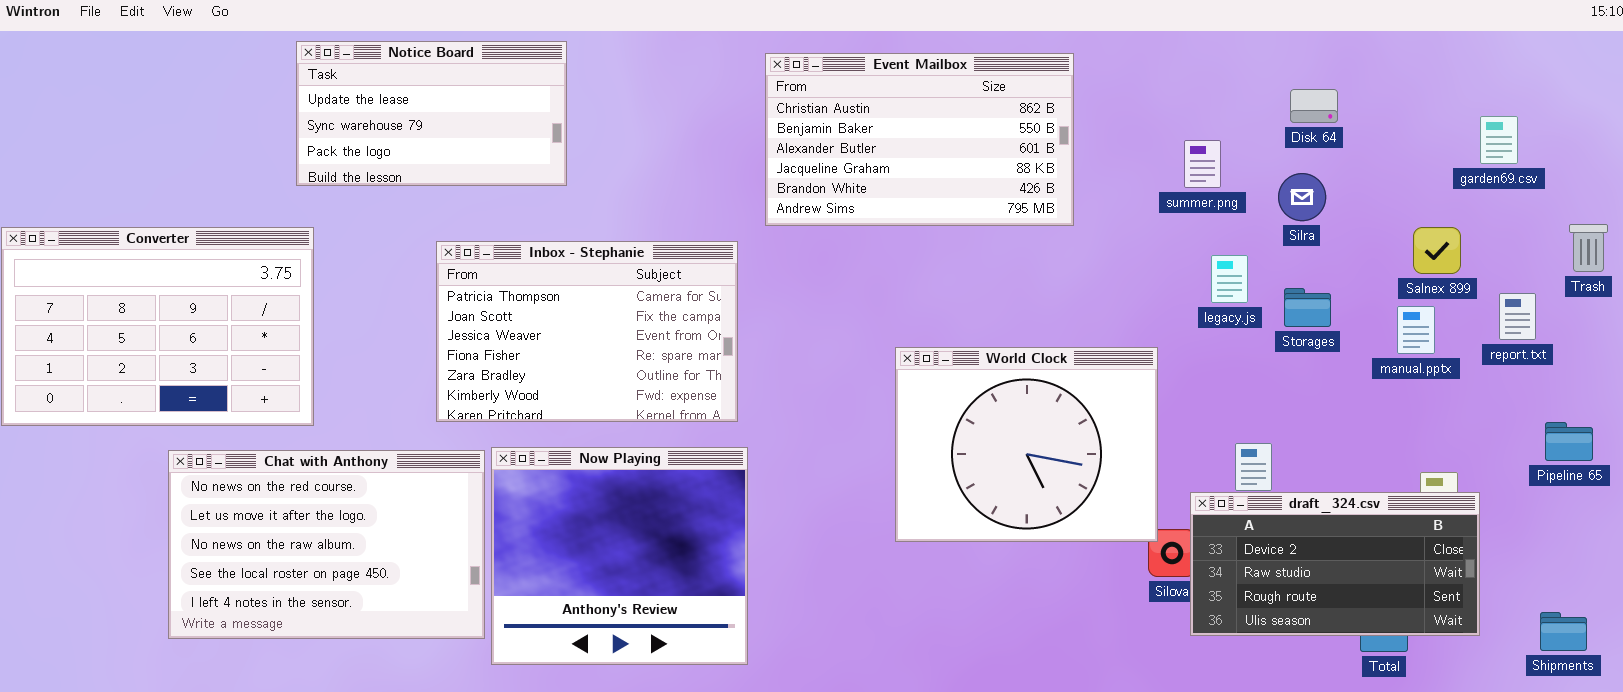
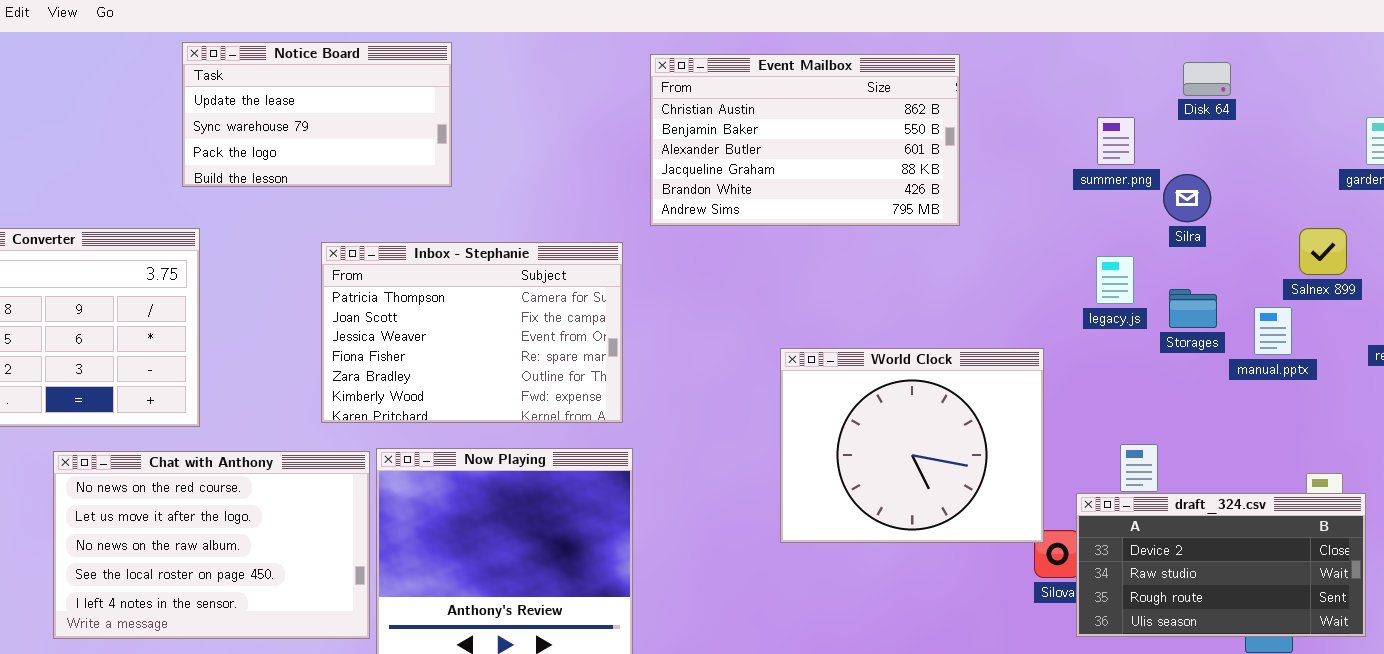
Disk 64: [1290,89,1338,123] -> [1183,62,1231,96], moved
summer.png: [1184,140,1221,188] -> [1097,117,1135,165], moved
manual.pptx: [1397,306,1435,354] -> [1254,307,1292,355], moved

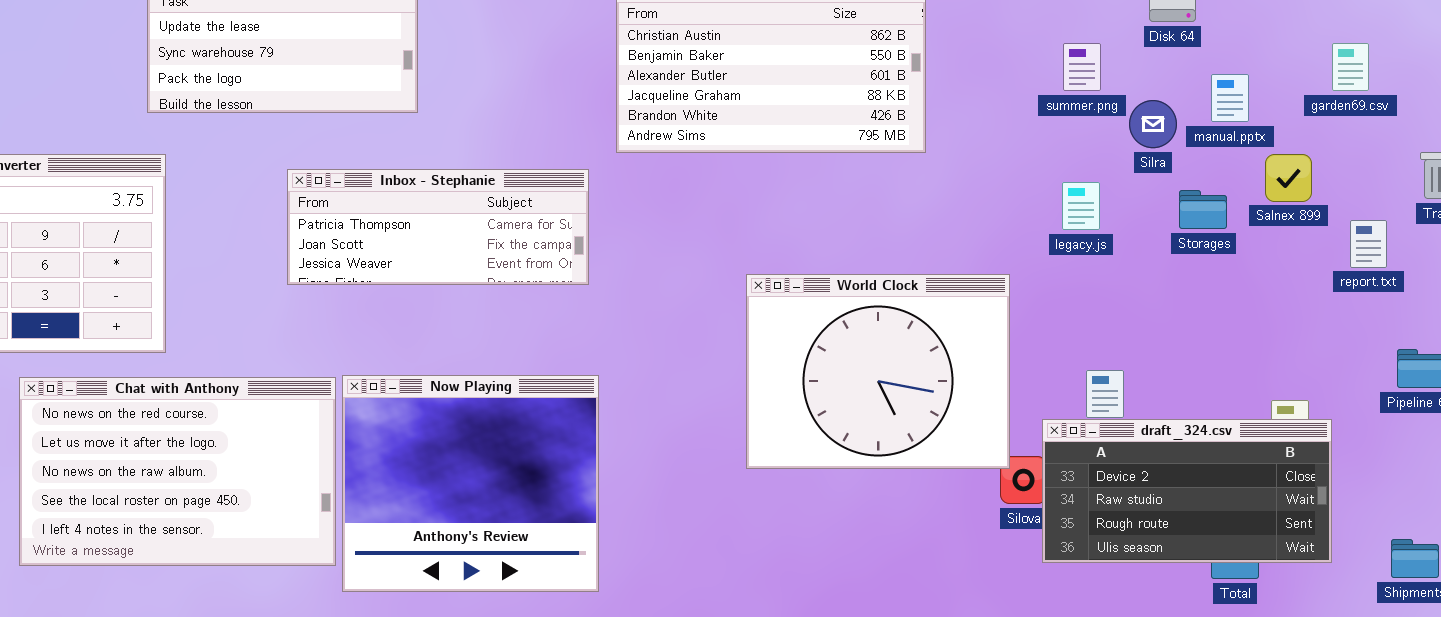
Inbox - Stephanie: [321,242,623,423] -> [287,169,589,285], resized
Storages: [1169,289,1217,328] -> [1179,190,1227,229], moved
manual.pptx: [1254,307,1292,355] -> [1211,74,1249,122], moved

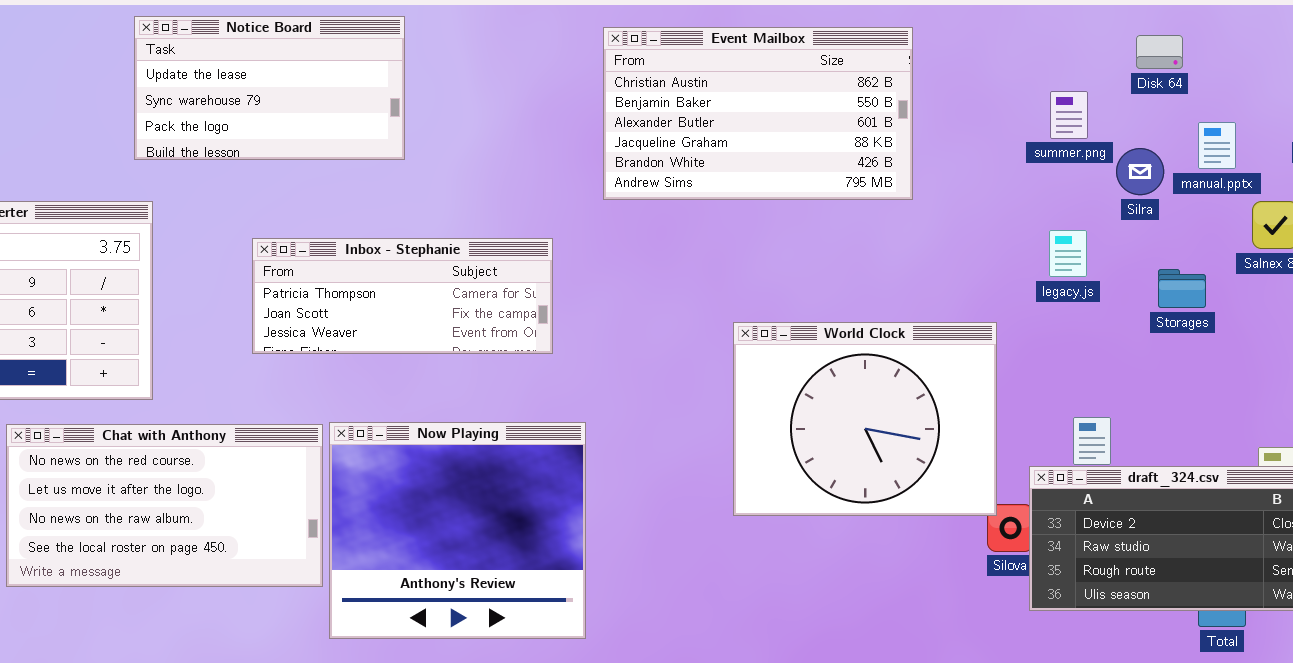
Inbox - Stephanie: [287,169,589,285] -> [252,238,553,354], moved
Storages: [1179,190,1227,229] -> [1158,269,1206,308], moved
Chat with Anthony: [19,377,336,566] -> [6,424,323,587], resized

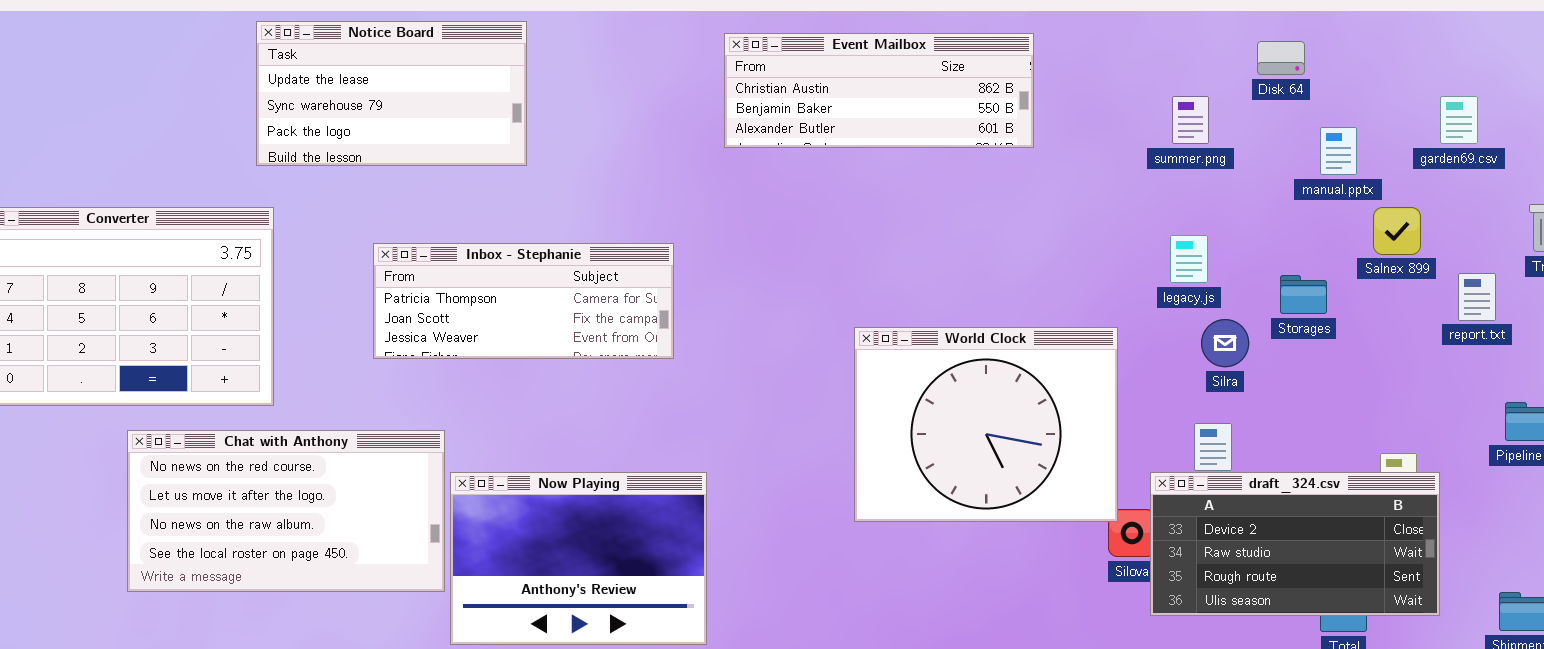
Event Mailbox: [603,27,913,200] -> [724,33,1034,148], resized
Silra: [1116,148,1164,195] -> [1201,319,1249,367], moved
Now Playing: [329,422,586,639] -> [450,472,707,645], resized

